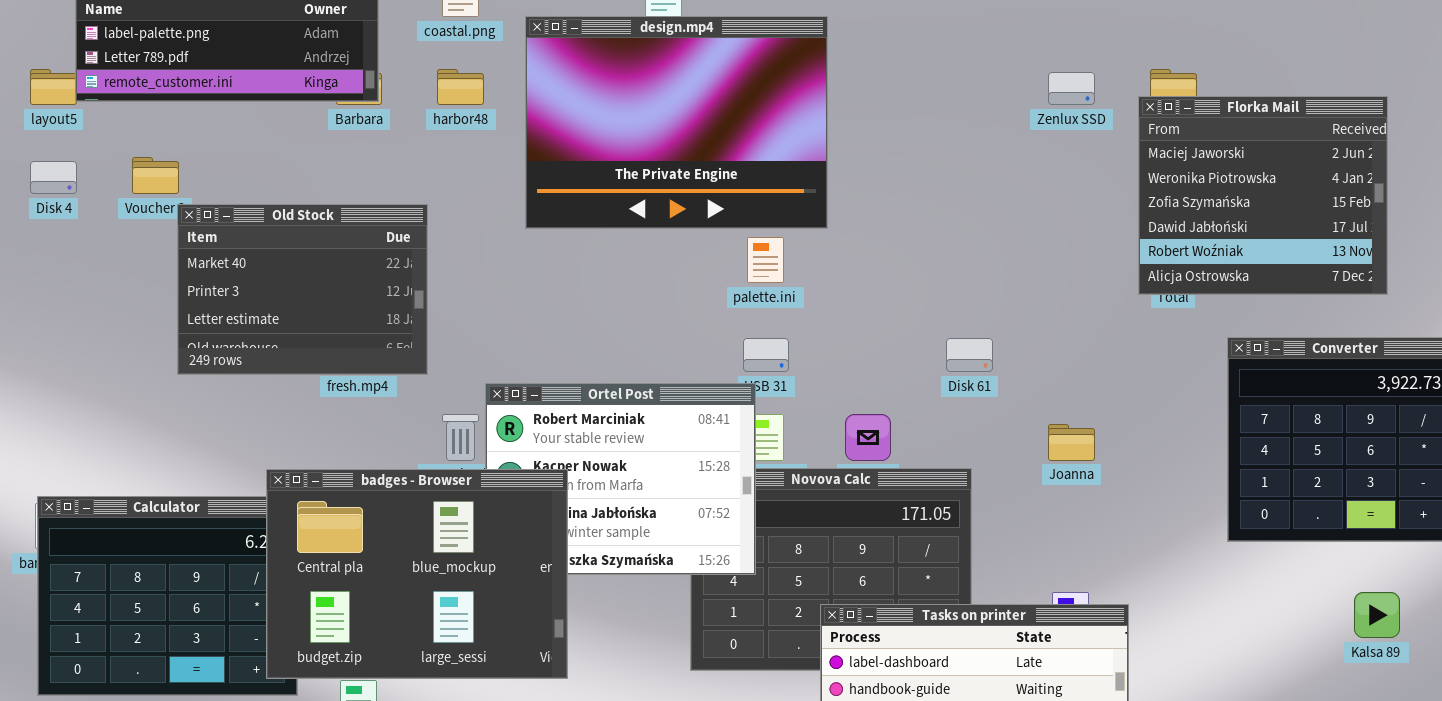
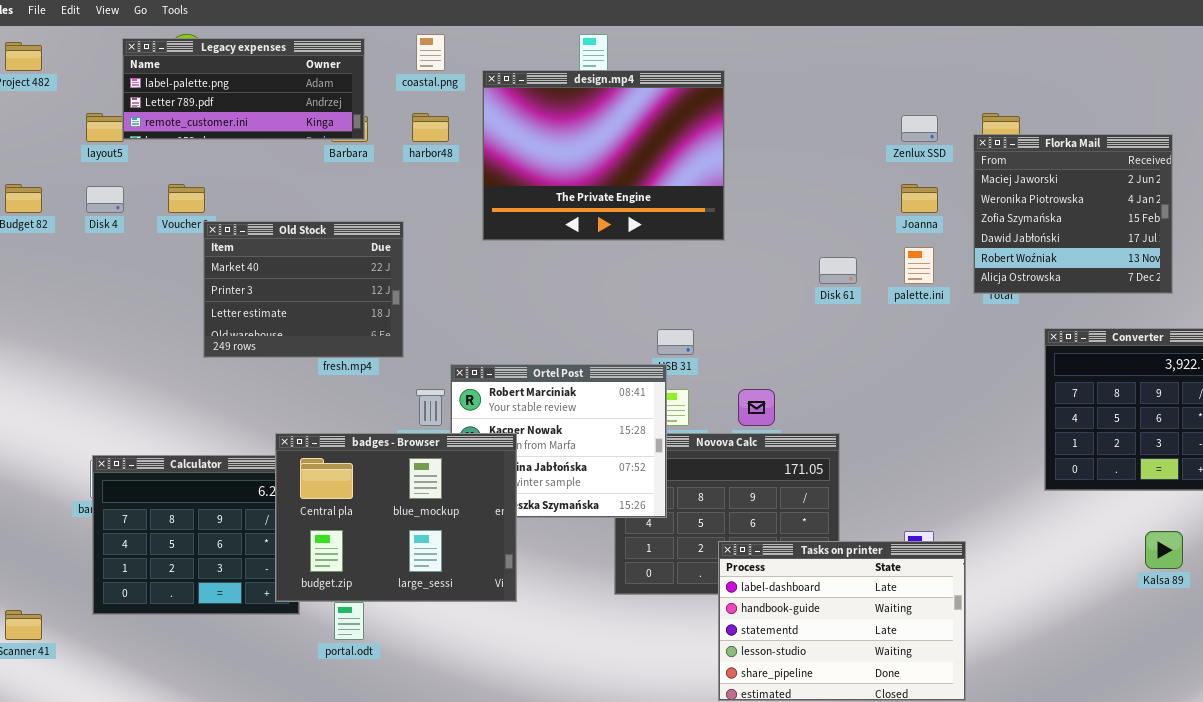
palette.ini: [747,237,784,283] -> [904,247,934,284], moved
Disk 61: [946,338,993,372] -> [819,257,857,284], moved
Joanna: [1048,424,1095,461] -> [901,184,938,213], moved

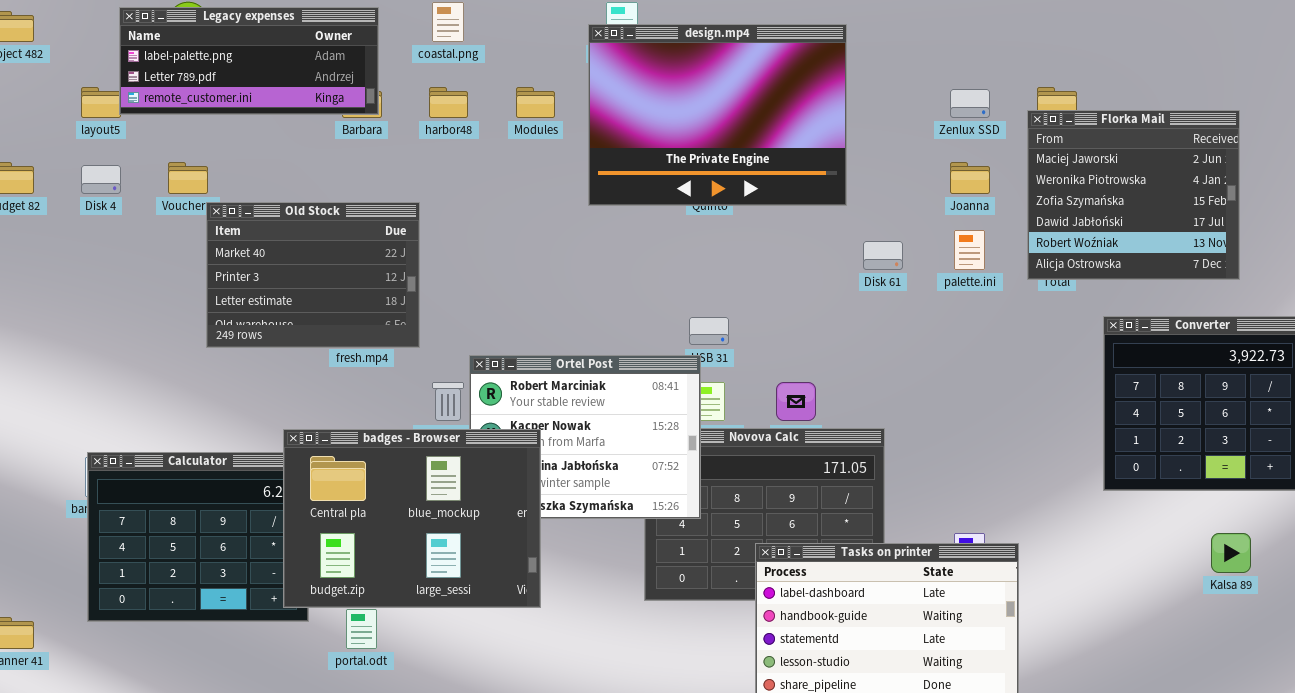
design.mp4: [482,70,725,241] -> [588,24,847,206], moved

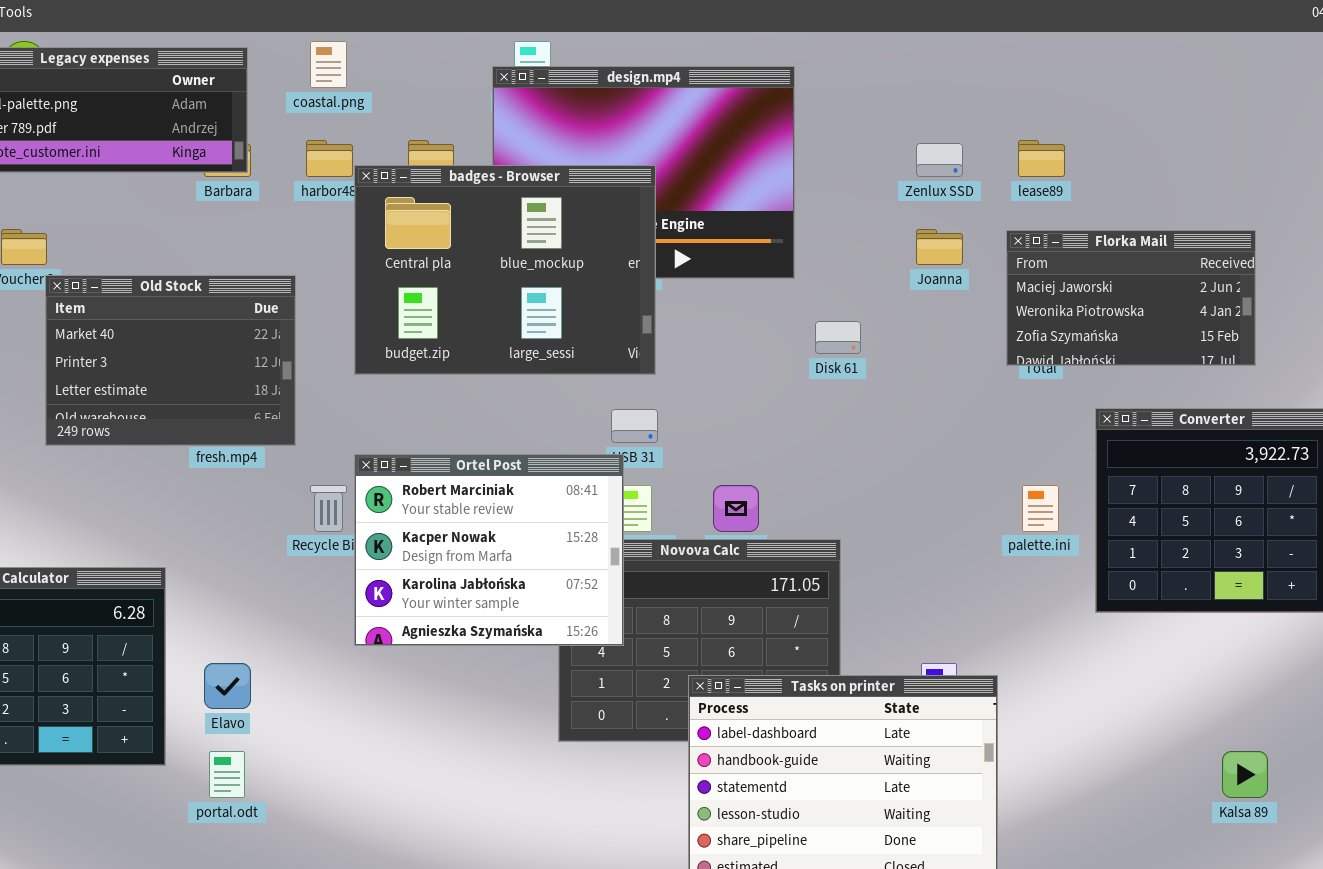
Florka Mail: [1027,110,1240,280] -> [1006,230,1256,366], resized
palette.ini: [954,230,985,270] -> [1022,485,1059,532], moved
badges - Browser: [283,429,541,608] -> [354,165,656,375], moved
Kalsa 89: [1211,533,1251,573] -> [1222,751,1268,798], moved

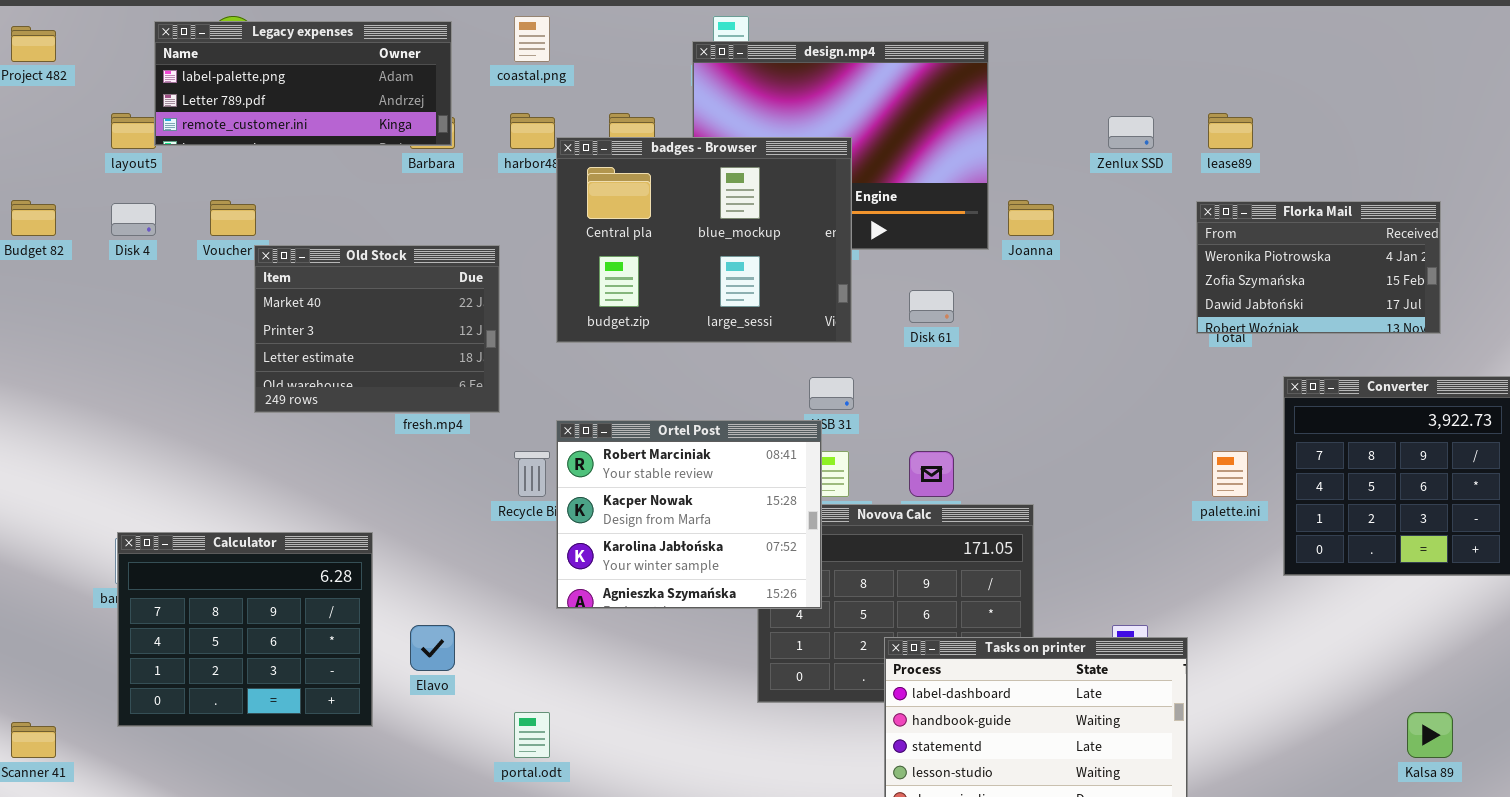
Joanna: [916,229,963,265] -> [1008,200,1054,236], moved
Florka Mail: [1006,230,1256,366] -> [1196,201,1441,334], scrolled down 1 row
Disk 61: [815,321,861,354] -> [909,290,954,323], moved
portal.odt: [209,751,245,798] -> [514,712,550,758], moved

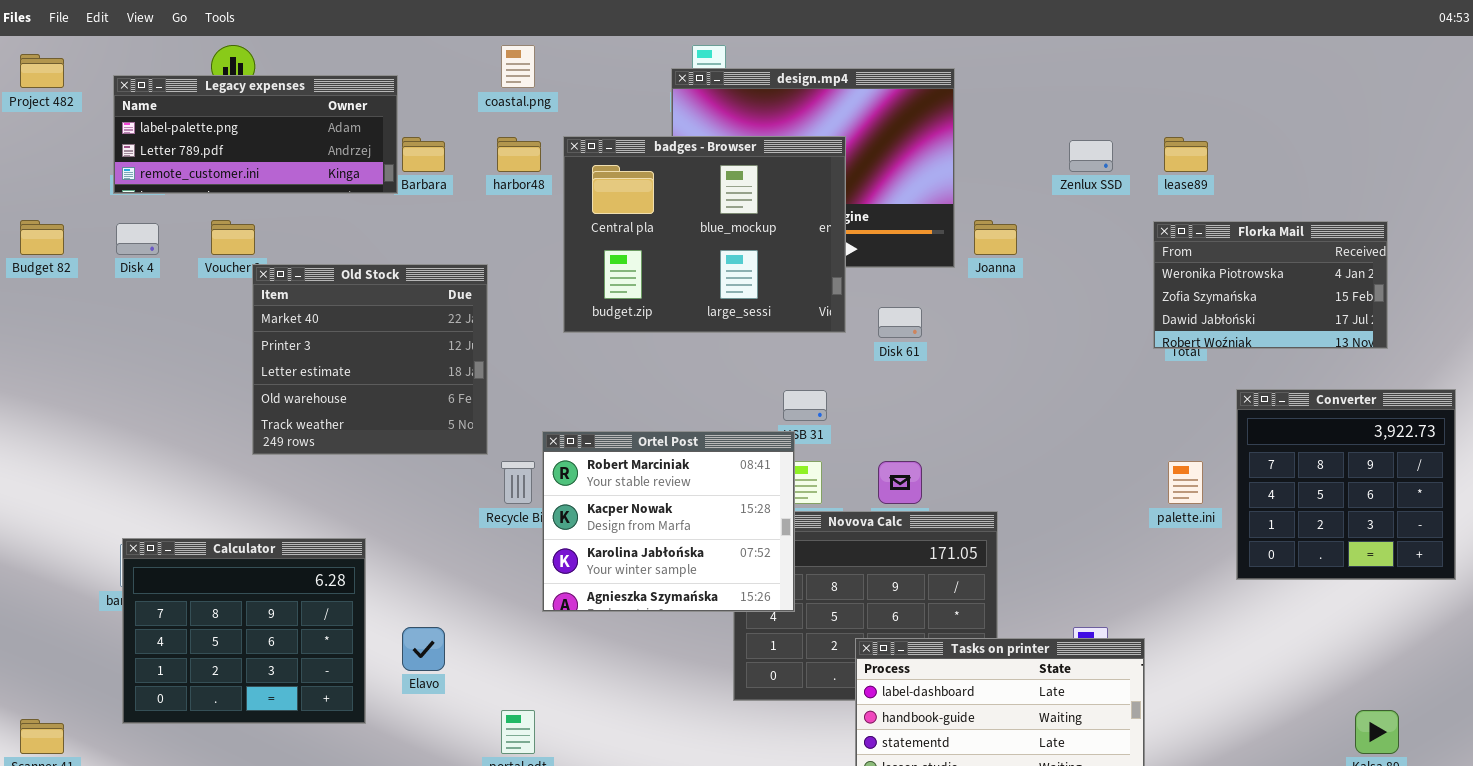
Legacy expenses: [154,21,452,146] -> [113,75,398,194], moved
badges - Browser: [556,137,852,343] -> [563,136,846,333], moved
Old Stock: [254,245,500,413] -> [252,264,488,455], resized

